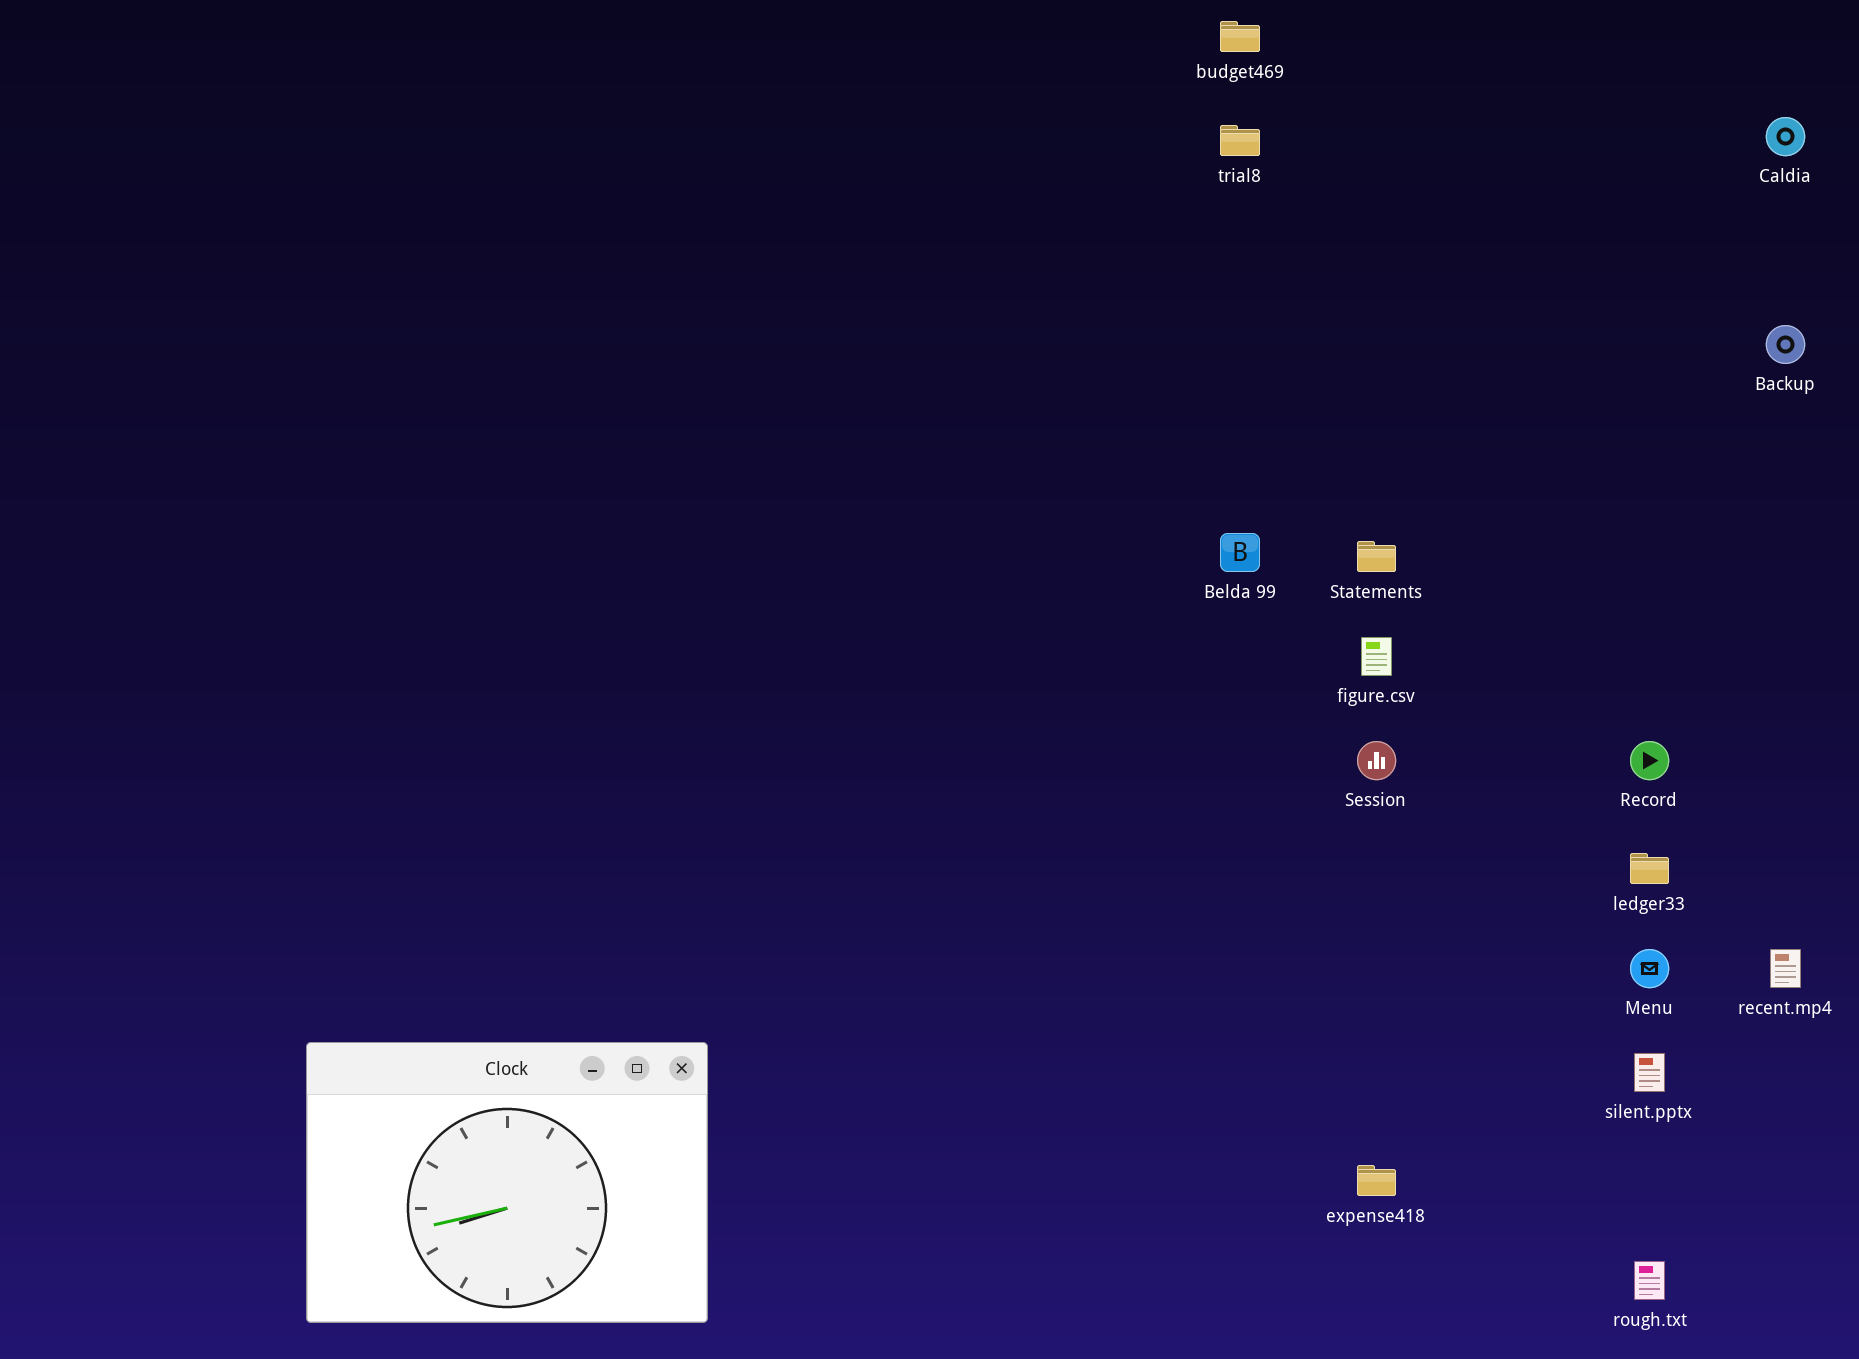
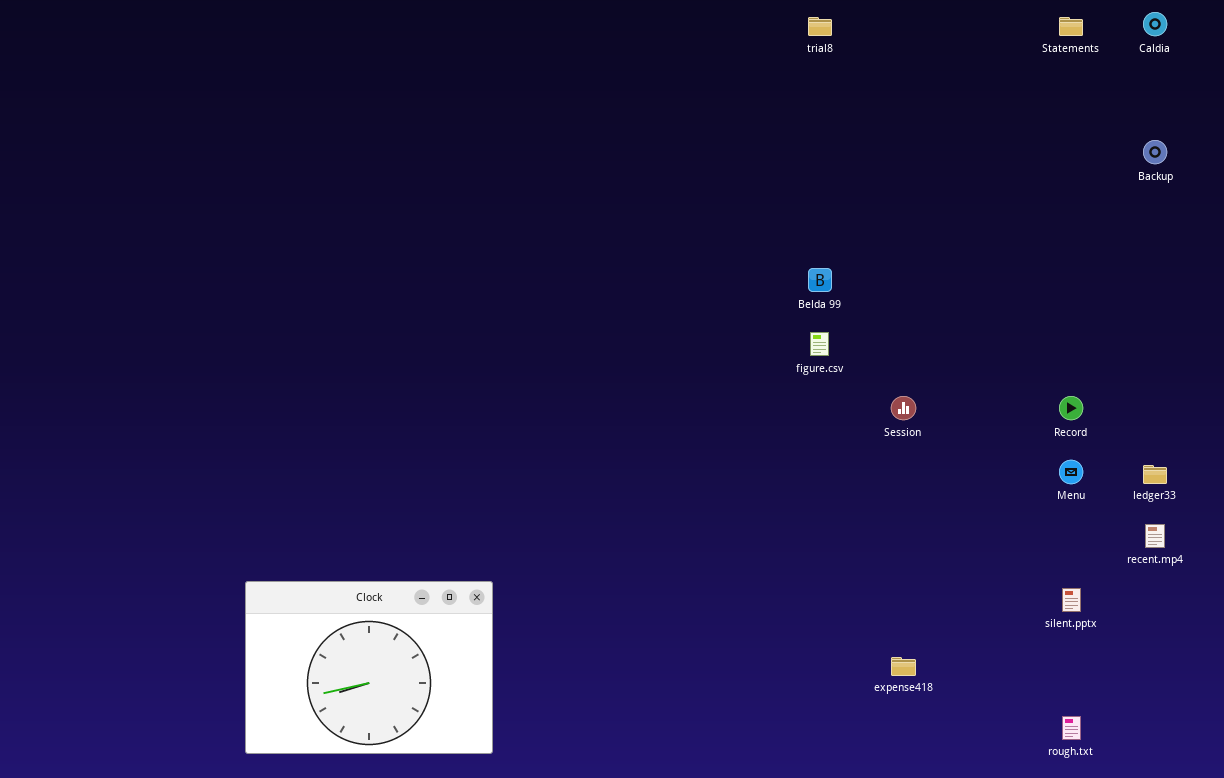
Statements: [1357,541,1396,572] -> [1059,17,1083,36], moved
figure.csv: [1361,637,1392,676] -> [810,332,829,356], moved
ledger33: [1630,853,1669,884] -> [1143,465,1167,484], moved
Menu: [1630,949,1669,988] -> [1059,460,1083,484], moved

